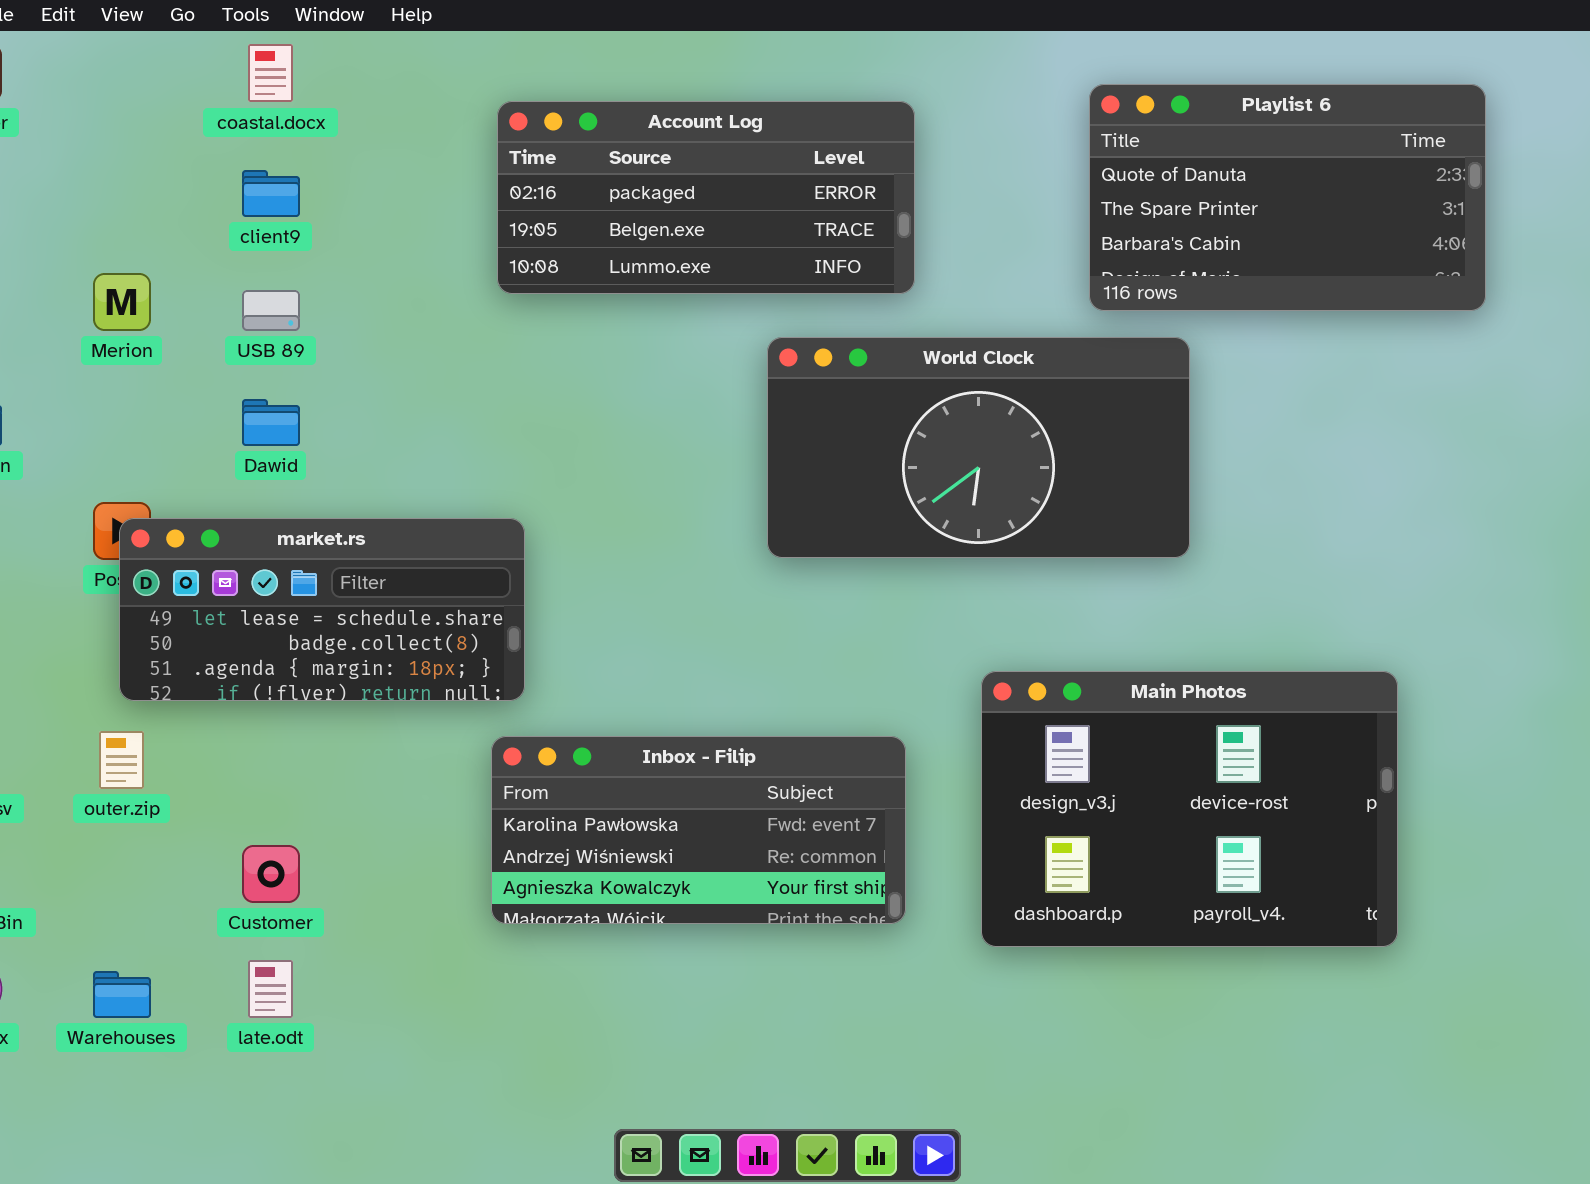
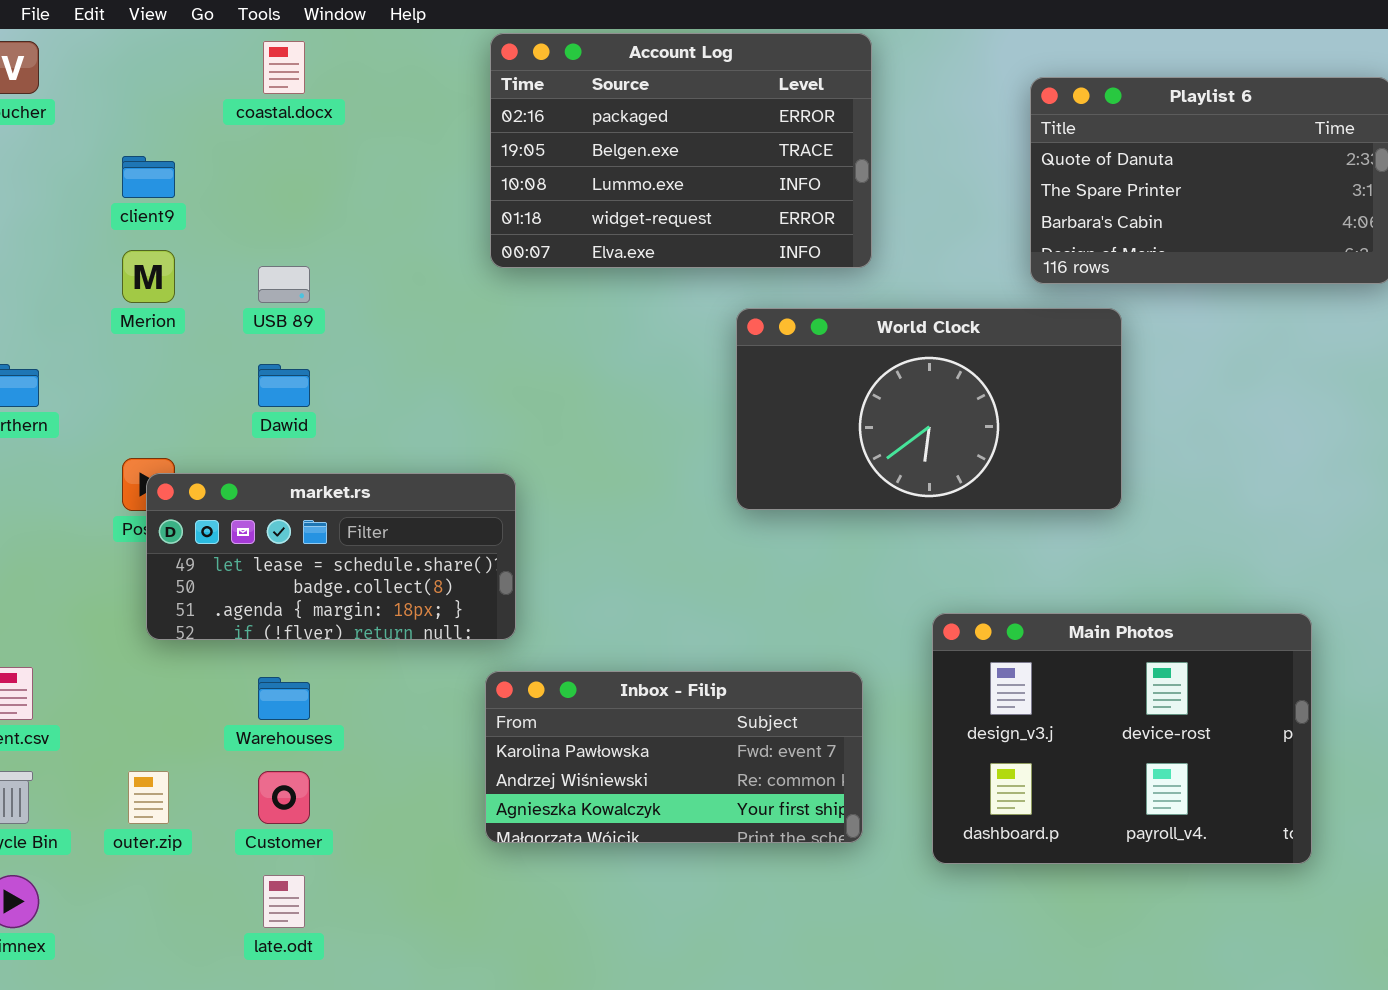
Account Log: [497,101,915,294] -> [490,33,872,268], resized
client9: [242,170,300,217] -> [122,156,175,198], moved
outer.zip: [99,731,144,789] -> [128,771,169,824], moved
Warehouses: [93,971,151,1018] -> [258,677,310,720], moved

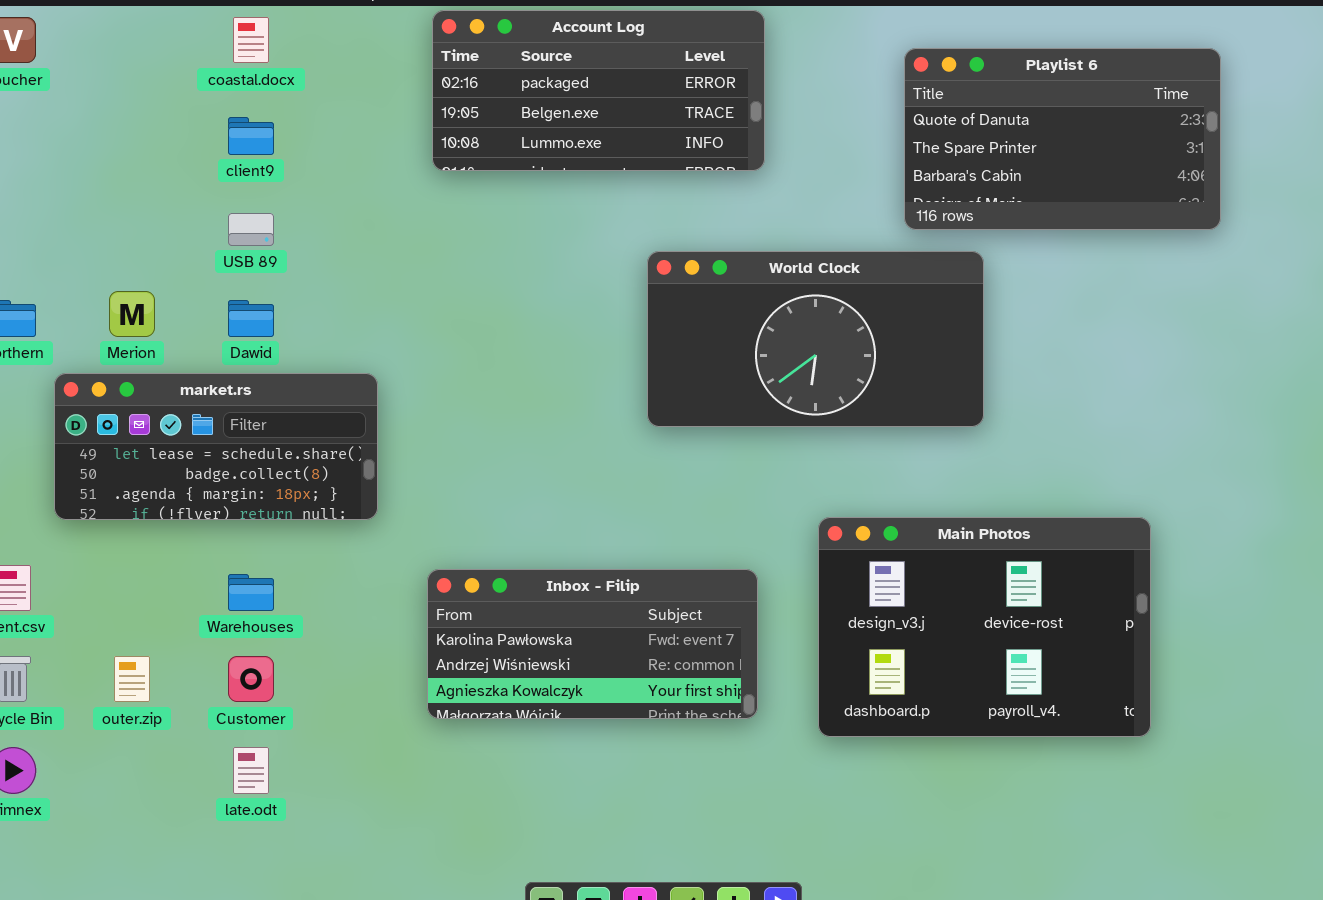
Account Log: [490,33,872,268] -> [432,10,765,171], resized
client9: [122,156,175,198] -> [228,117,274,155], moved
Merion: [122,250,175,303] -> [109,291,155,337], moved
market.rs: [146,473,516,640] -> [54,373,378,520], moved

